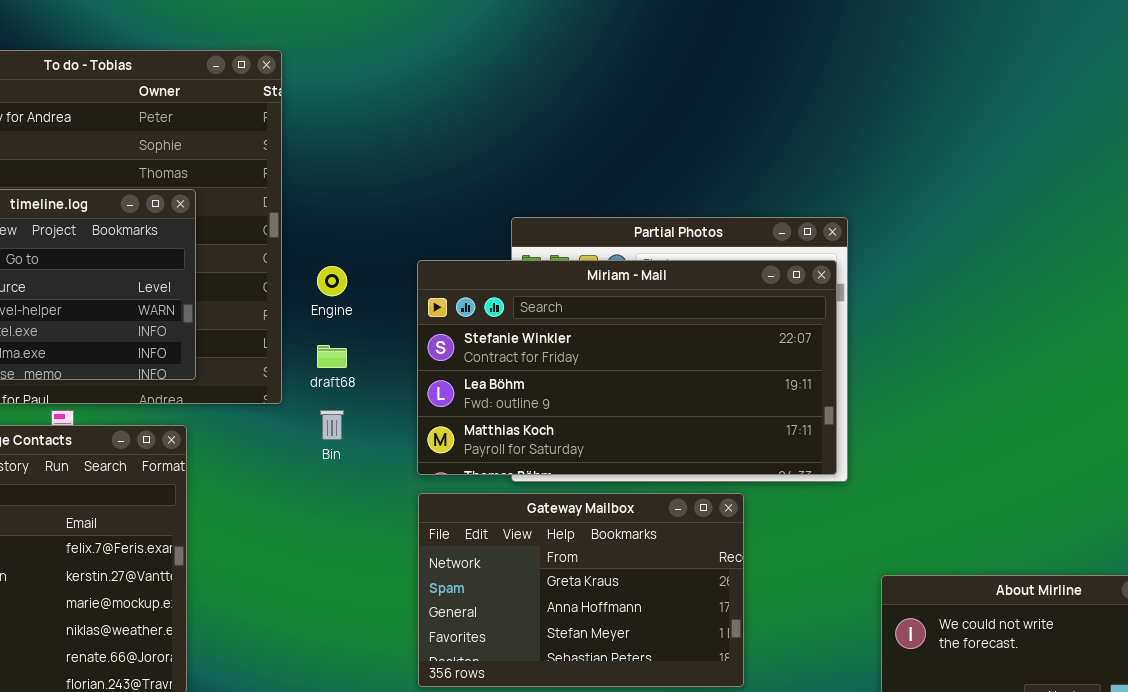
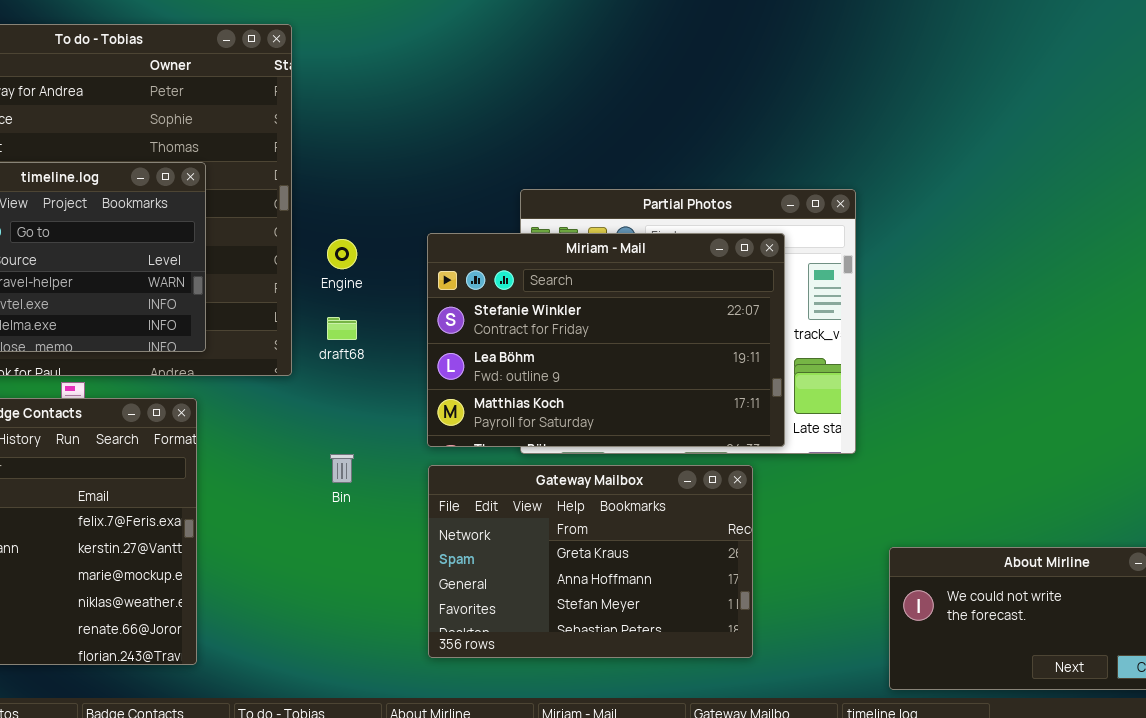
Miriam - Mail: [417,260,837,475] -> [427,233,785,447], resized
Bin: [320,410,344,440] -> [330,454,354,483], moved

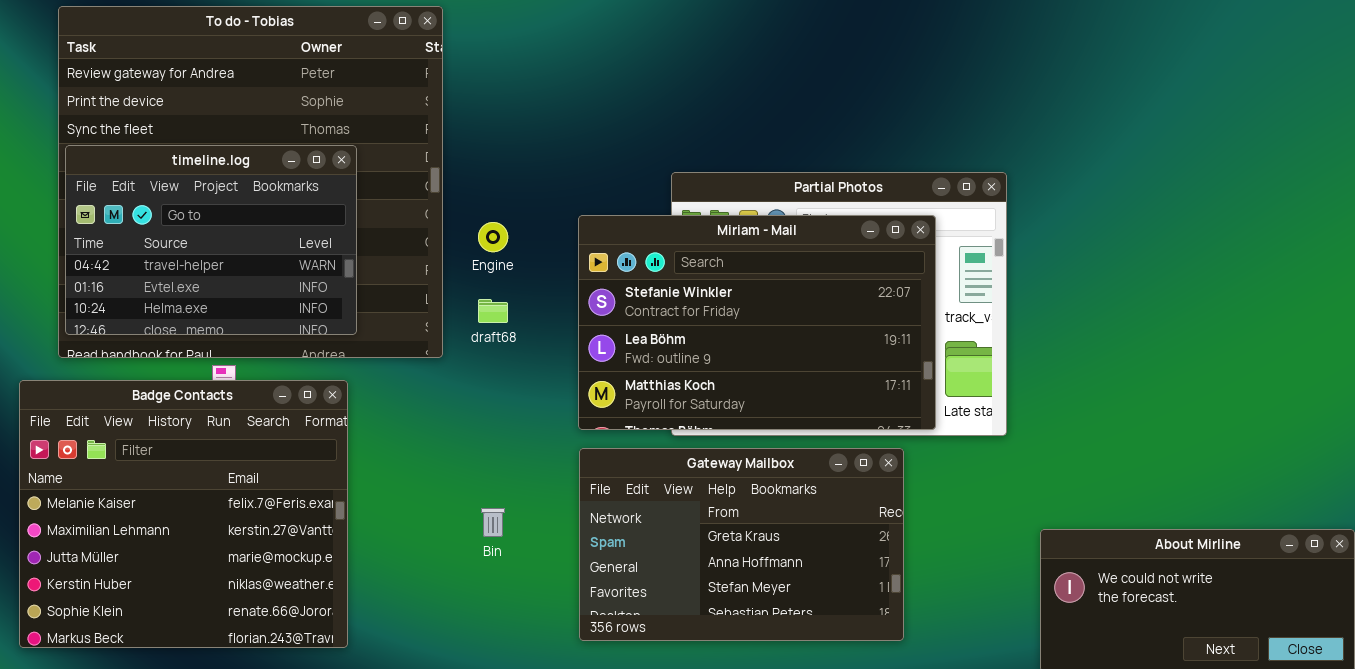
Bin: [330,454,354,483] -> [481,508,505,537], moved

